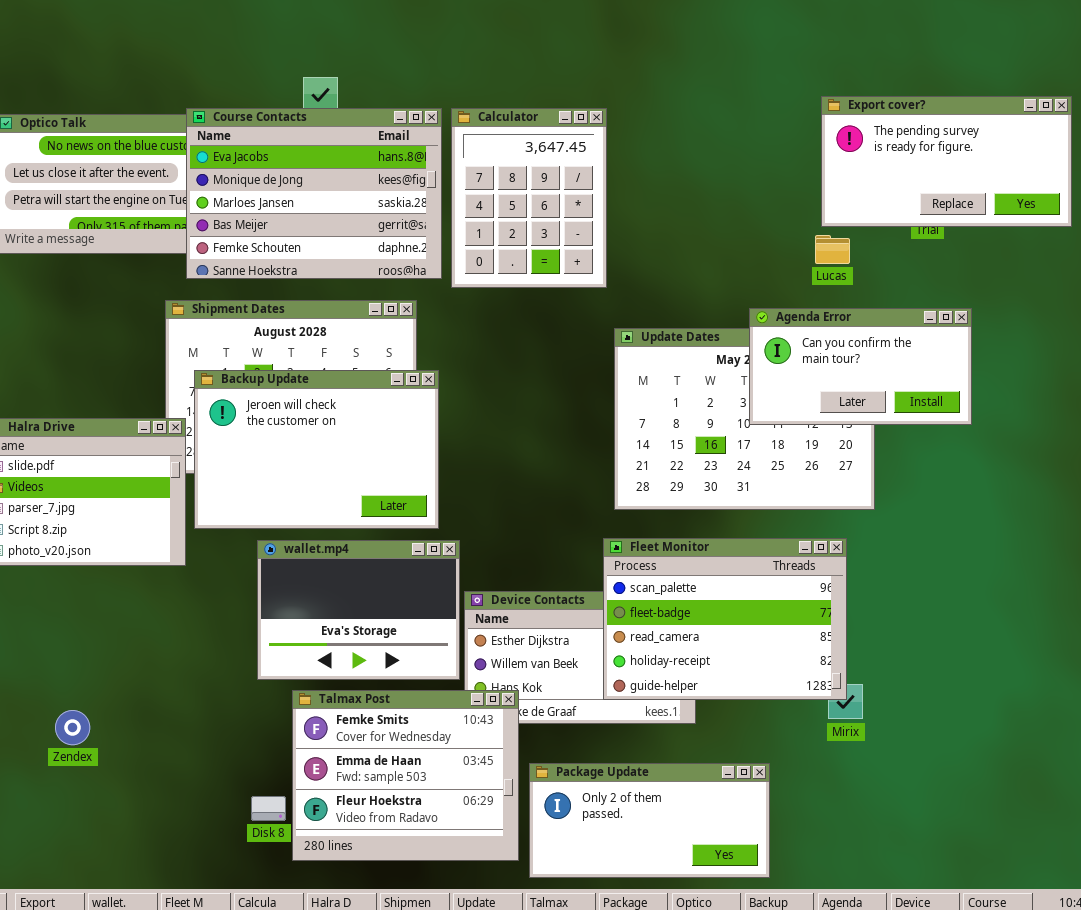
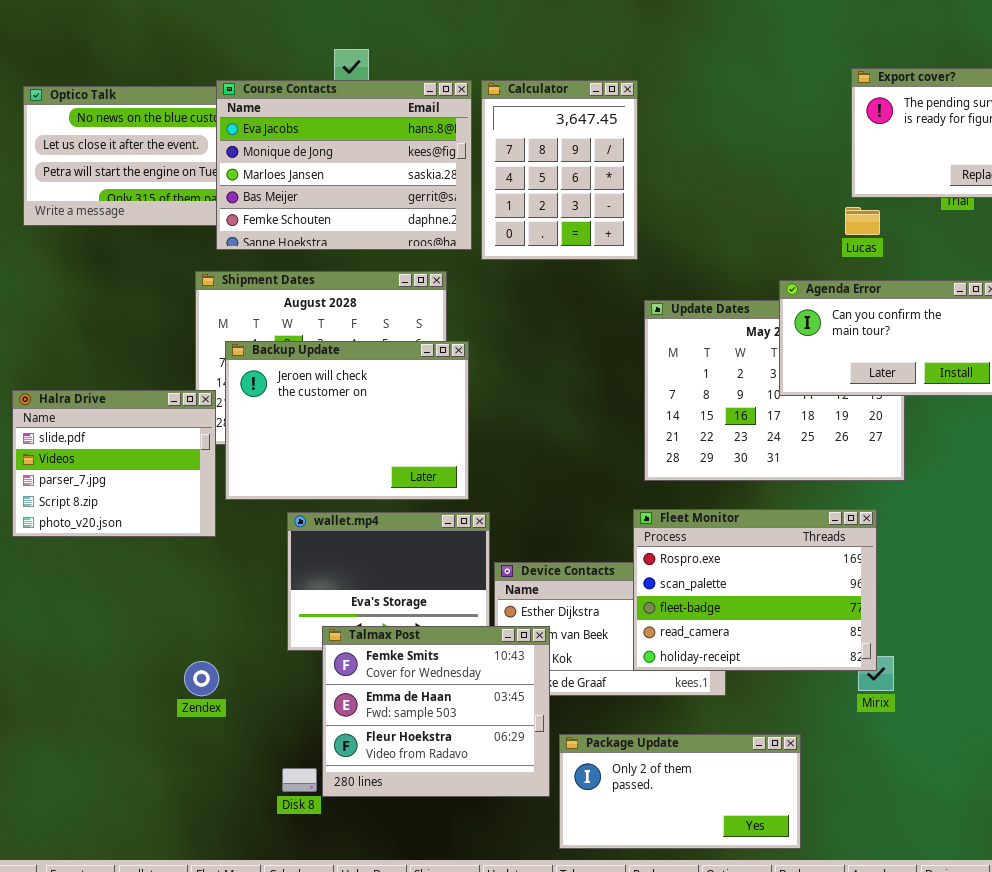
Fleet Monitor: [603,538,847,700] -> [633,509,877,671], scrolled up 1 row
Talmax Post: [292,690,519,861] -> [322,626,550,797], moved
Zendex: [55,710,90,745] -> [184,661,219,696], moved

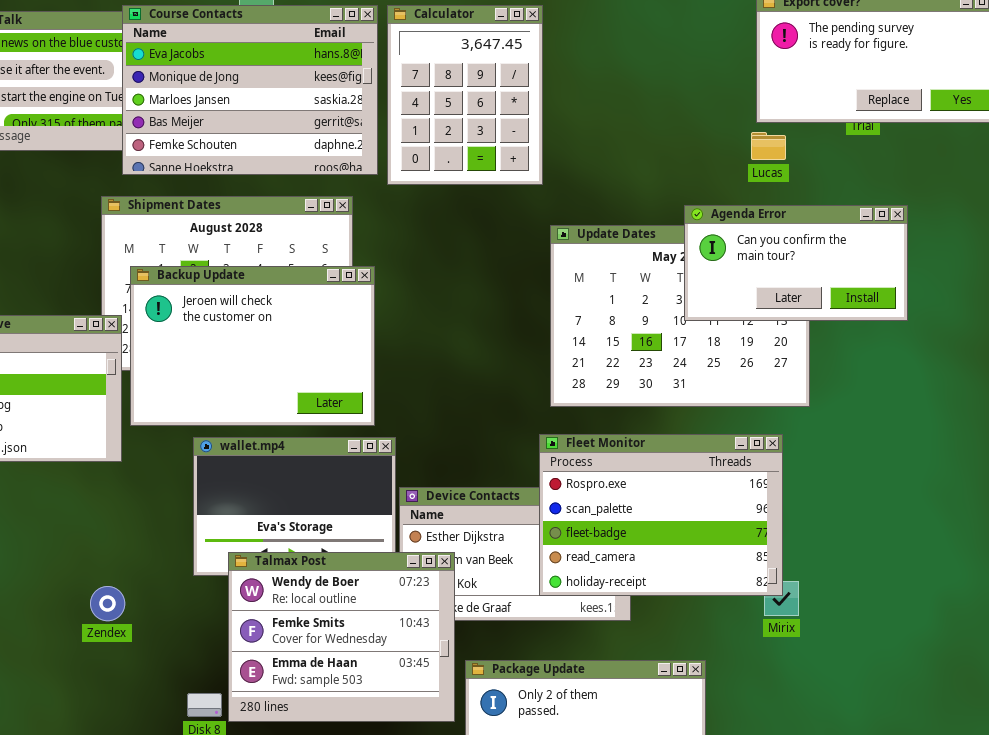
Talmax Post: [322,626,550,797] -> [228,552,455,722], scrolled up 1 row

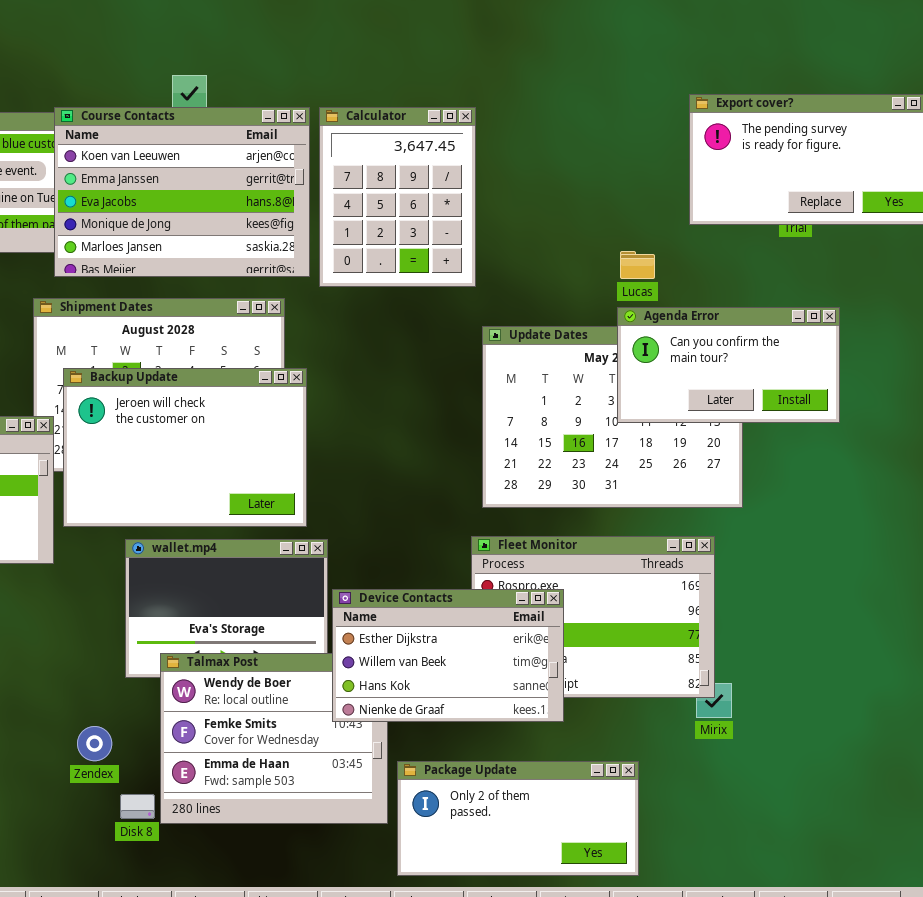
Course Contacts: [122,5,378,175] -> [54,107,310,277], scrolled up 2 rows
Lucas: [751,132,786,160] -> [620,251,655,279], moved
Device Contacts: [399,487,631,621] -> [332,589,564,722], raised
Zendex: [90,586,125,621] -> [77,726,112,761], moved

